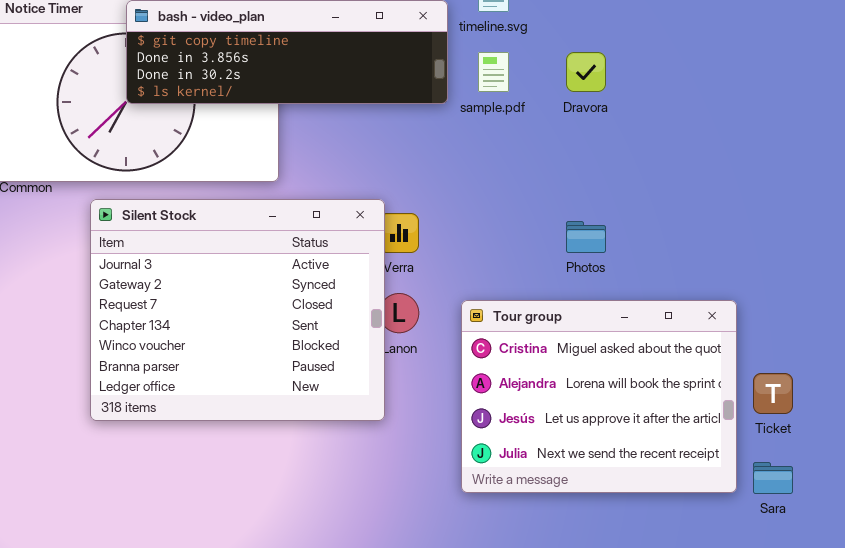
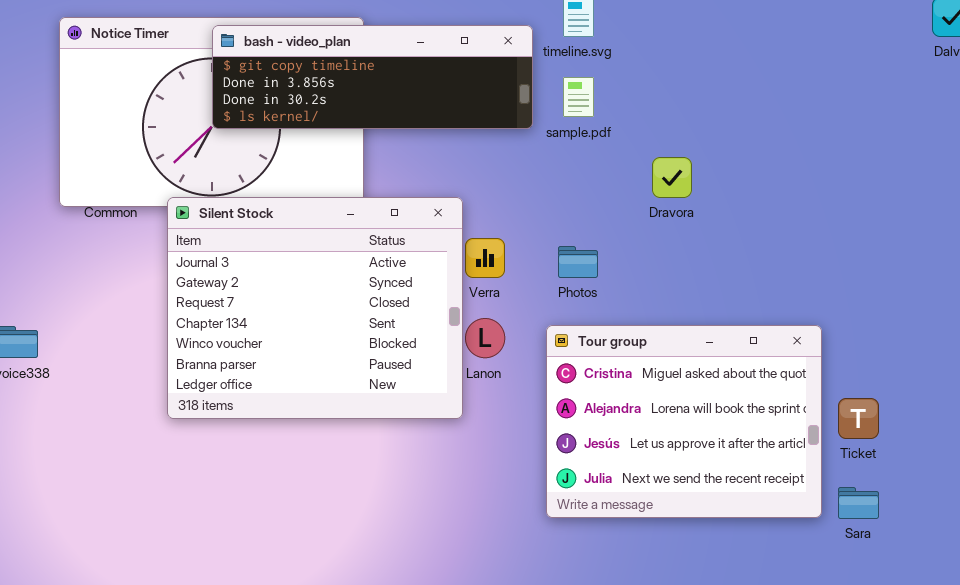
Dravora: [566,52,606,92] -> [652,157,692,198], moved
Silent Stock: [90,199,385,421] -> [167,197,463,419], moved
Photos: [566,221,606,253] -> [558,246,598,278], moved

